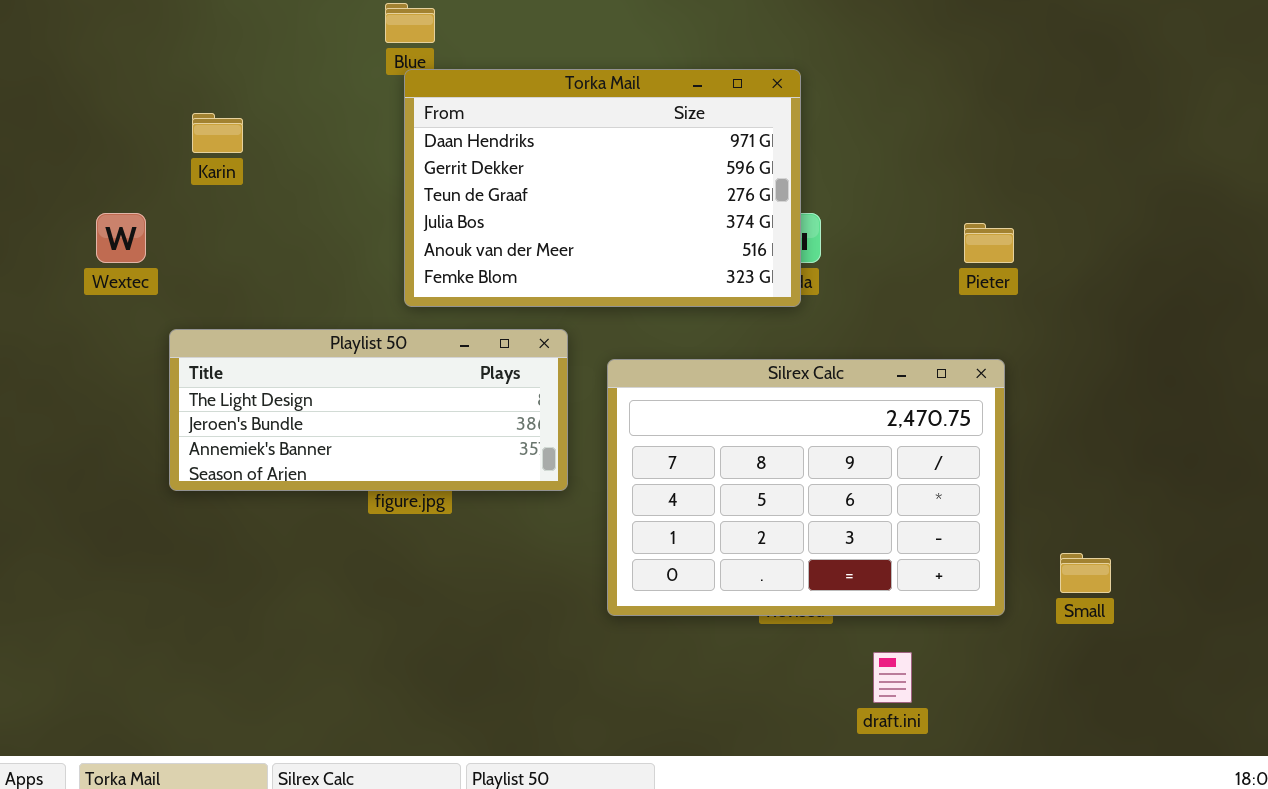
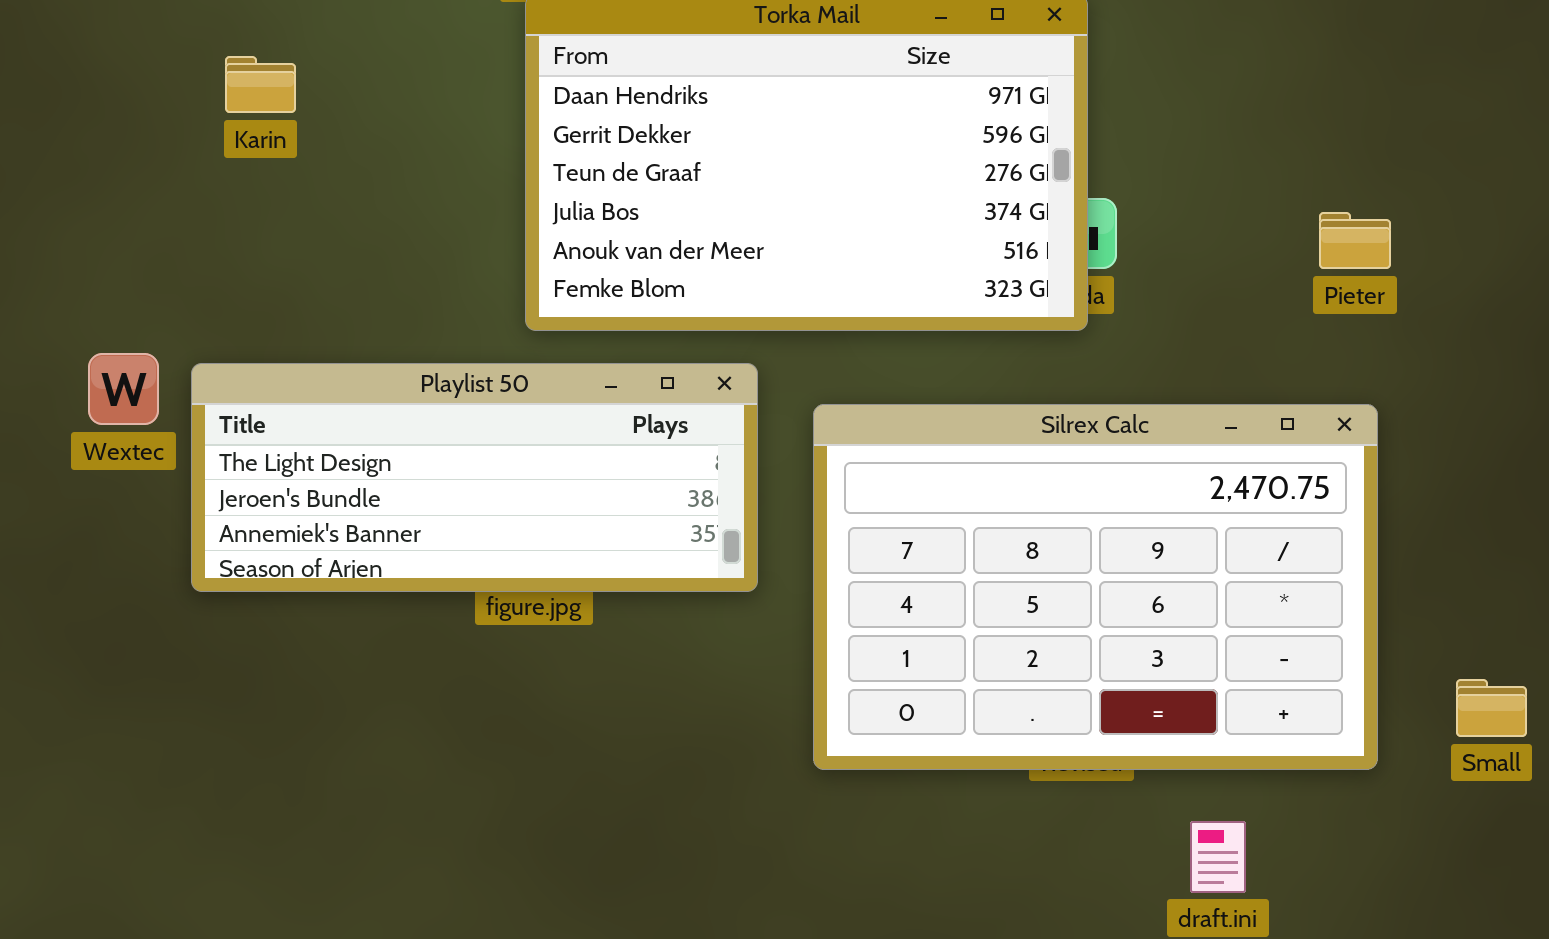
Wextec: [96,213,146,263] -> [88,353,159,425], moved

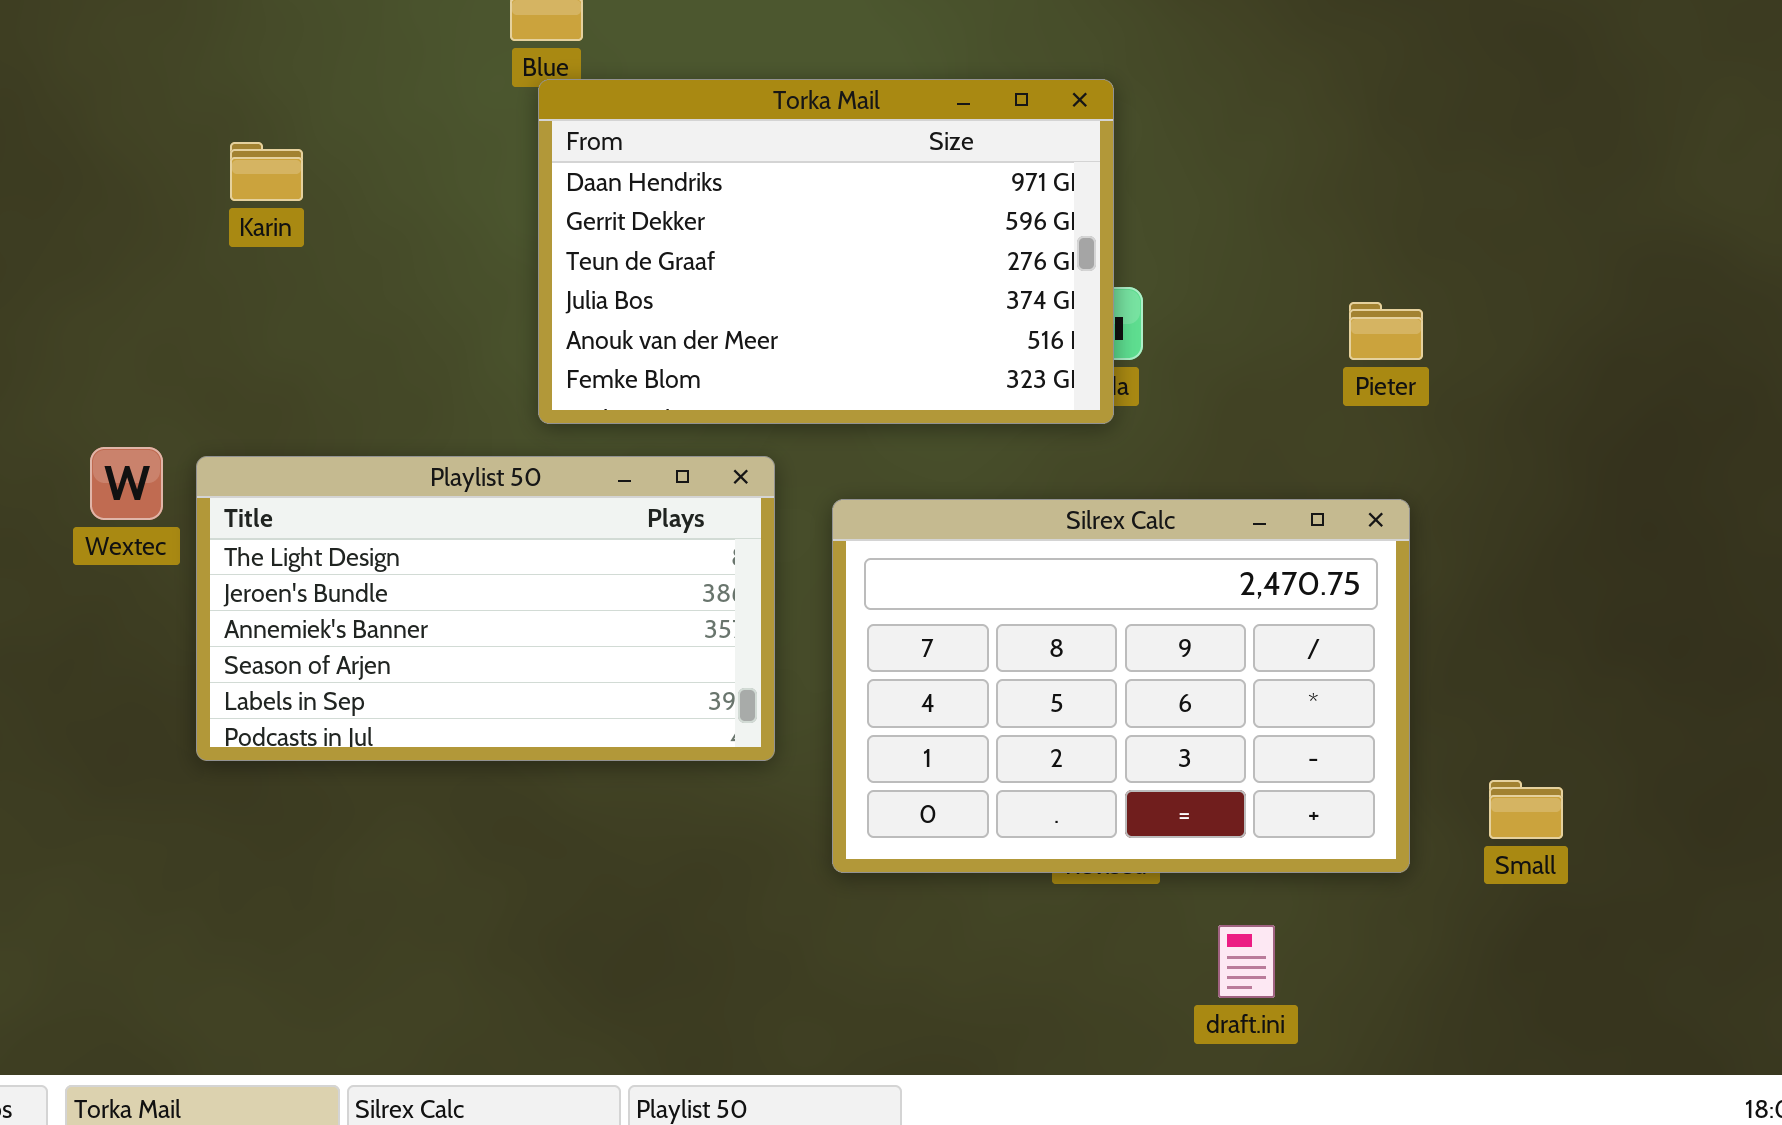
Playlist 50: [191,363,758,592] -> [196,456,775,761], resized

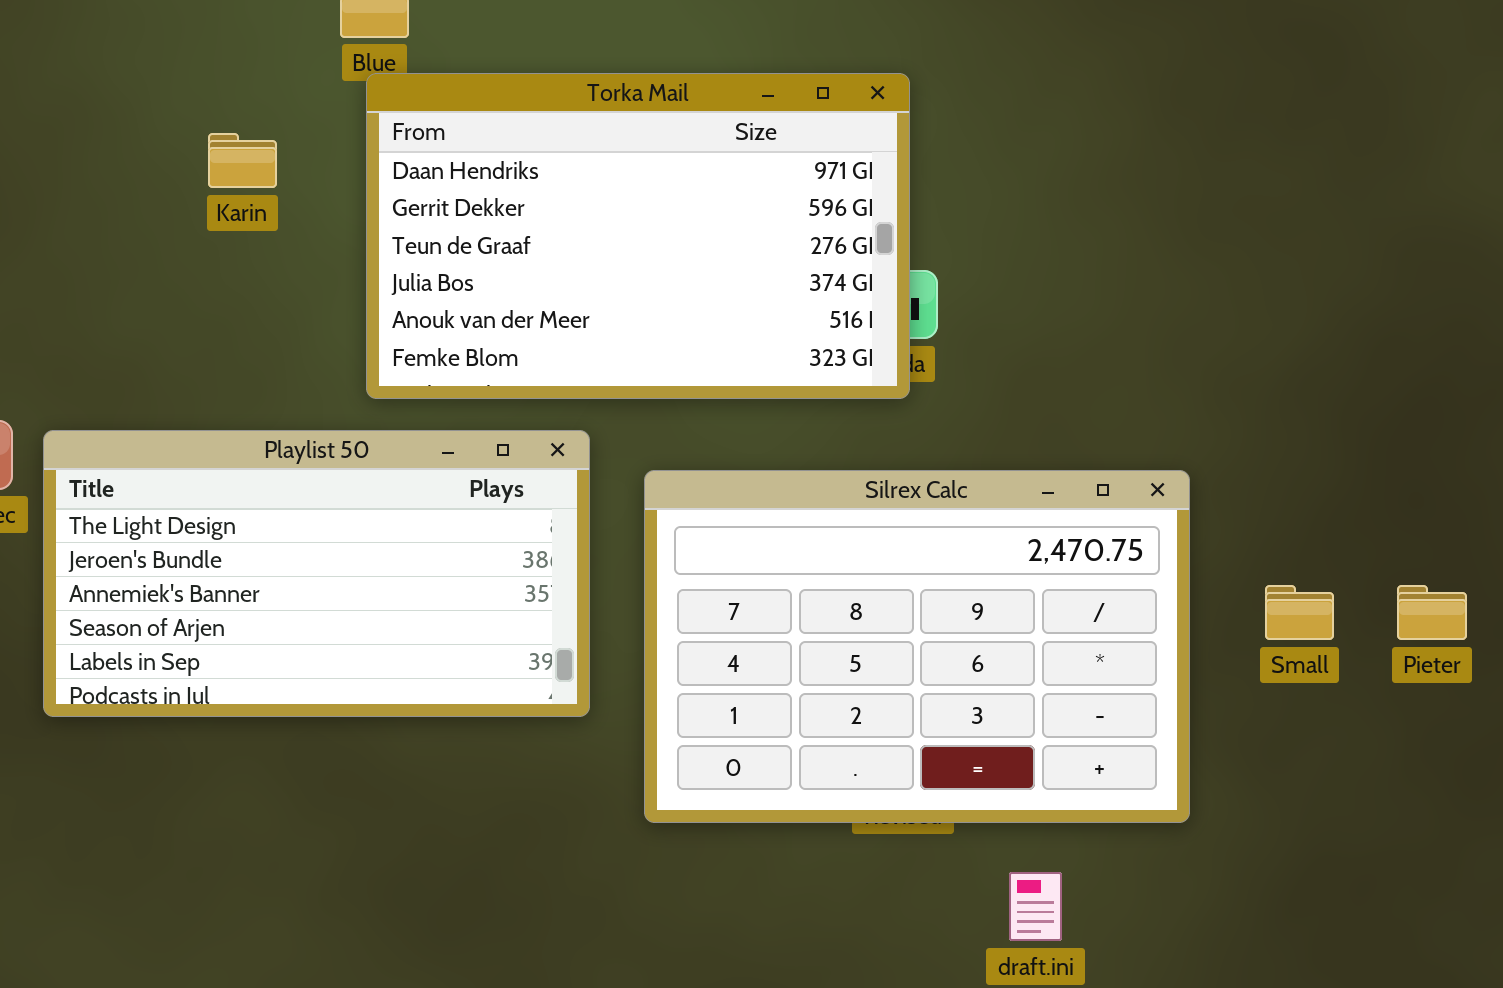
Karin: [230,142,303,201] -> [208,133,277,188], moved
Pieter: [1349,302,1423,360] -> [1397,585,1467,640], moved
Small: [1489,780,1563,839] -> [1265,585,1334,640], moved

